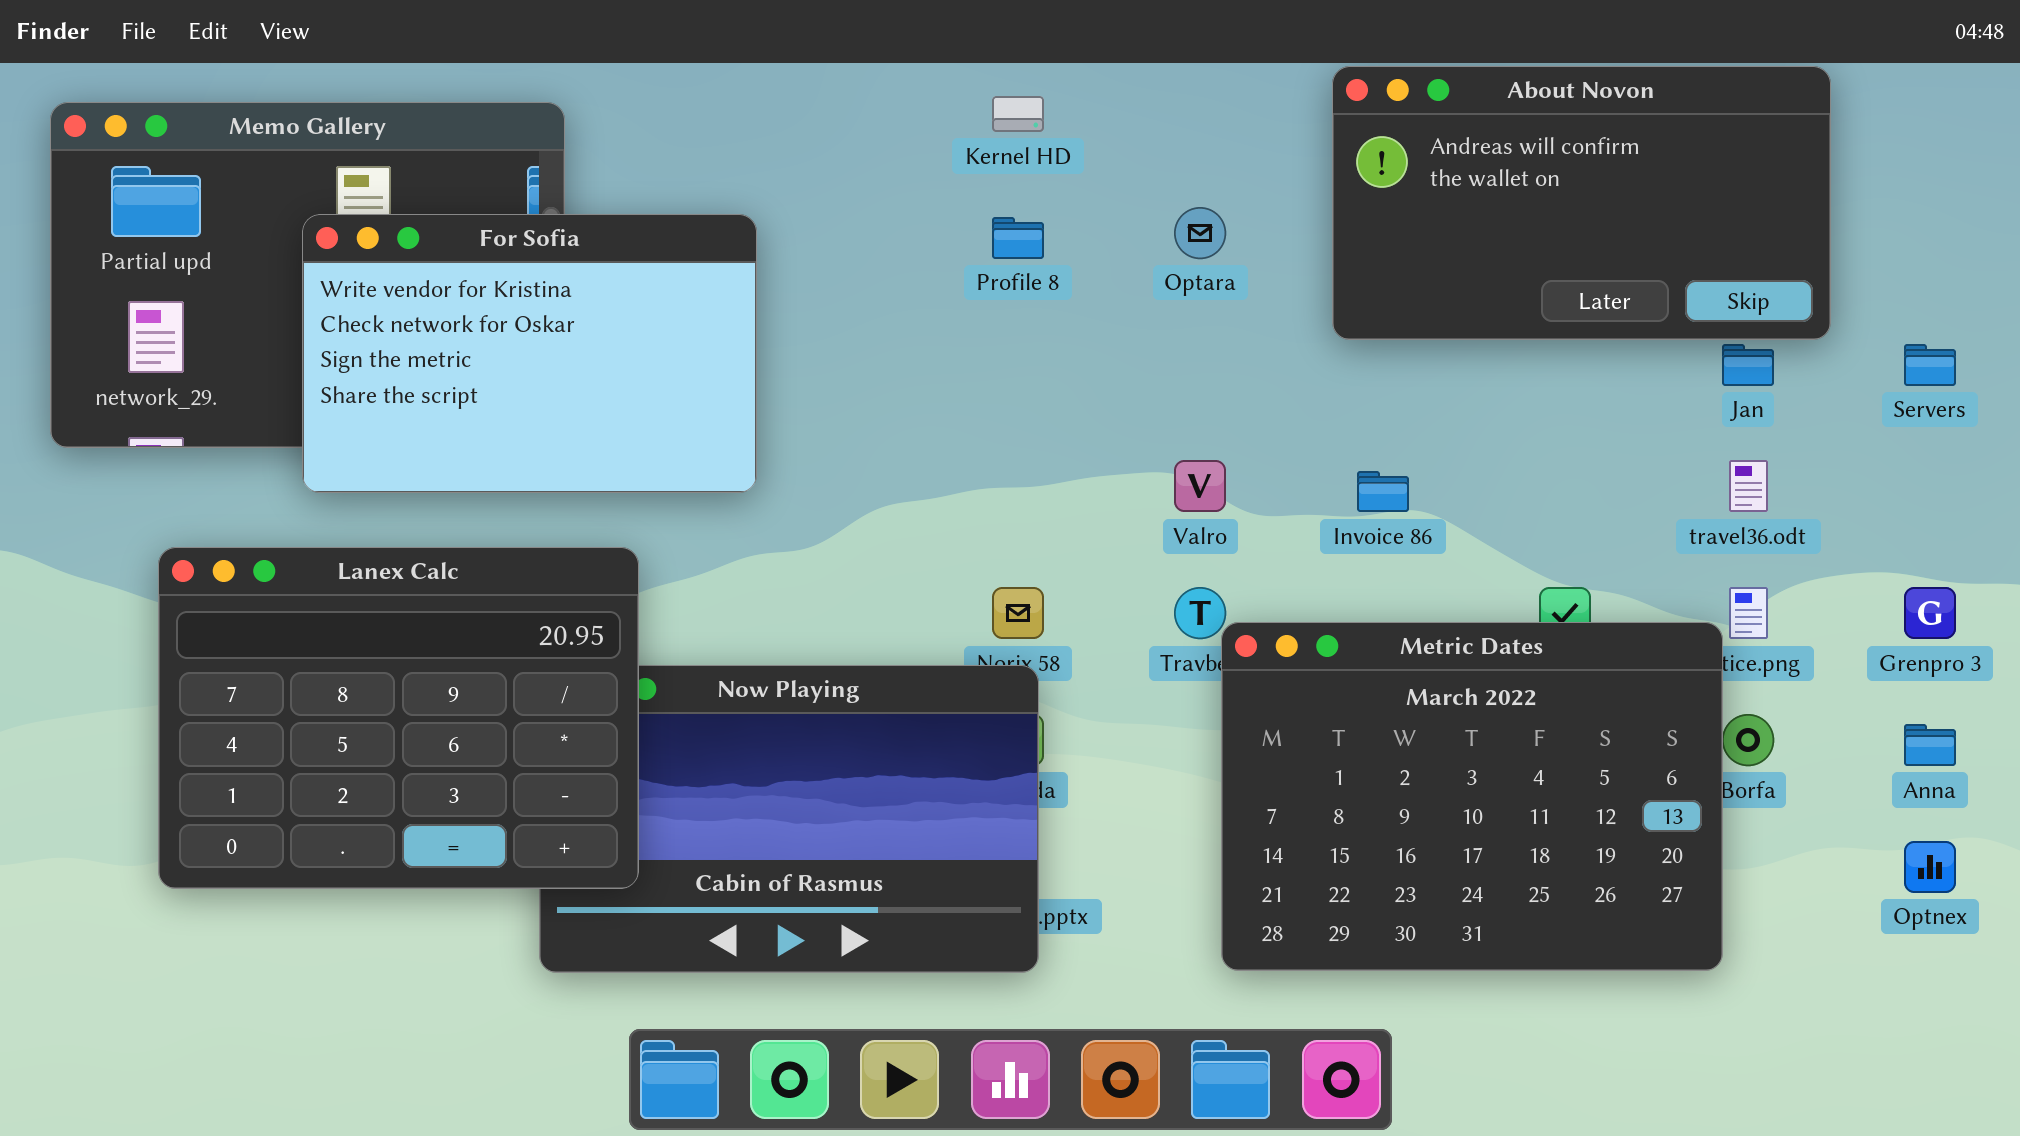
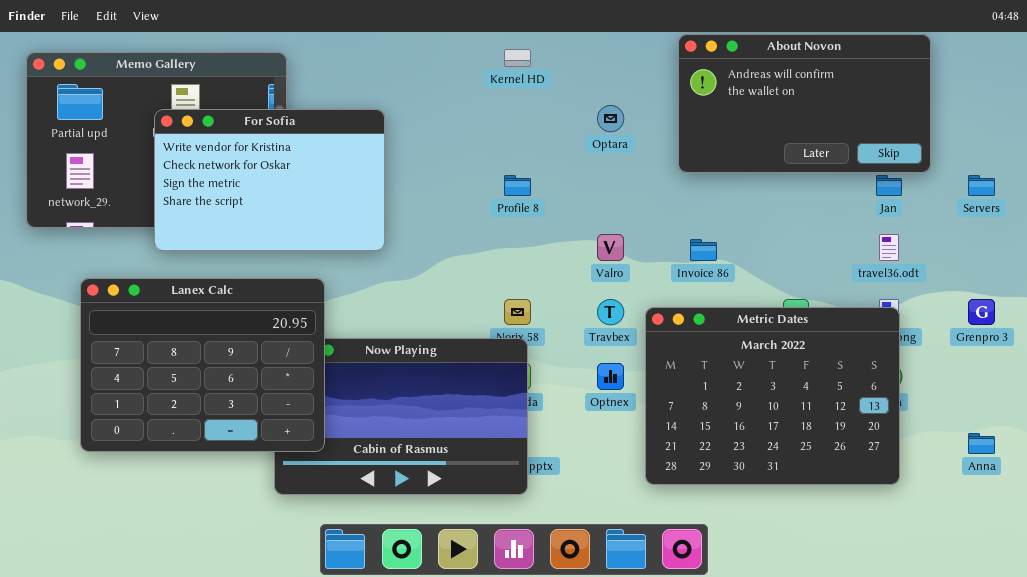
Profile 8: [992,217,1044,259] -> [504,175,531,196], moved
Metric Dates: [1221,622,1723,971] -> [645,307,900,485], moved
Anna: [1904,724,1956,766] -> [968,433,995,454], moved
Optnex: [1904,841,1956,893] -> [597,363,624,390], moved

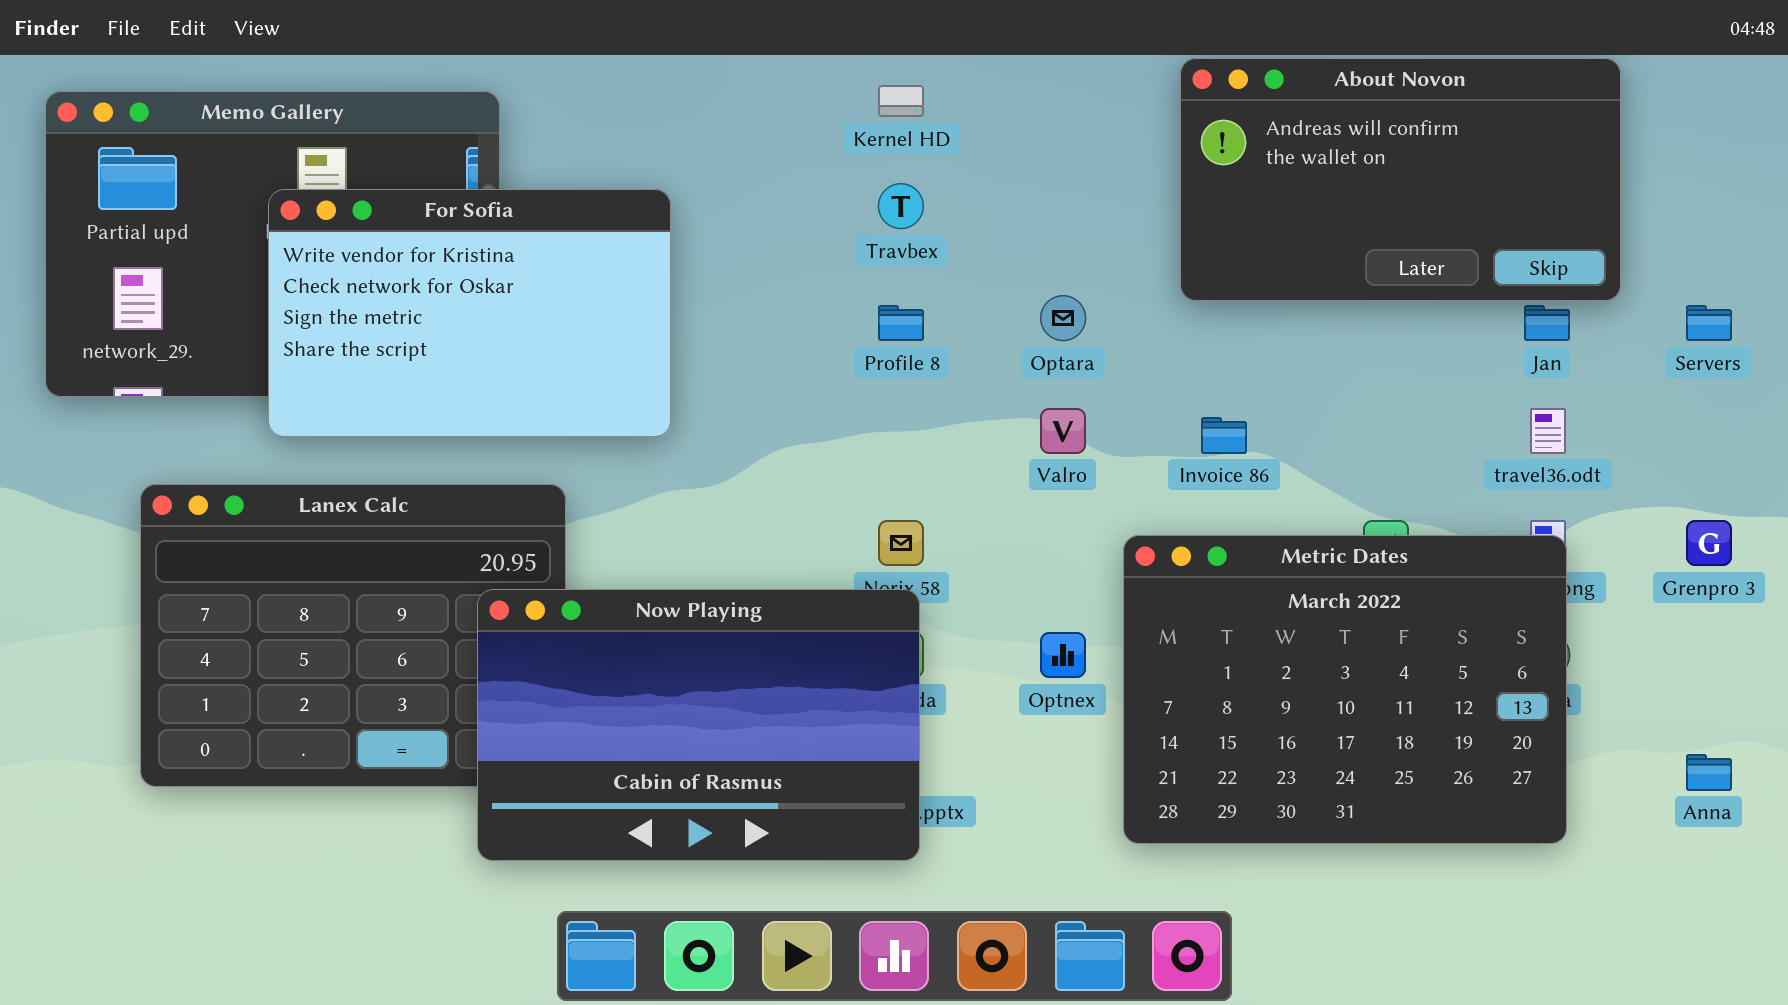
Optara: [597,105,624,132] -> [1040,295,1086,341], moved
Travbex: [597,299,624,325] -> [878,183,924,229], moved
Now Playing: [274,338,528,495] -> [477,589,920,861], raised

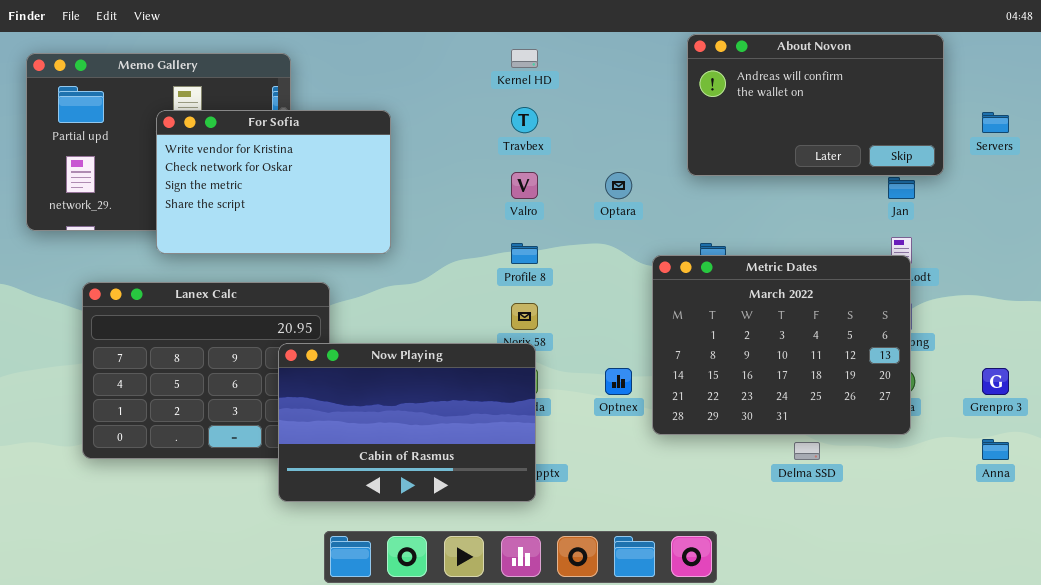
Profile 8: [878,305,924,341] -> [511,243,538,264], moved
Servers: [1686,305,1732,341] -> [982,112,1009,133], moved
Valro: [1040,408,1086,454] -> [511,172,538,199], moved
Grenpro 3: [1686,520,1732,566] -> [982,368,1009,395], moved
Metric Dates: [1123,535,1567,844] -> [652,255,911,435], moved

